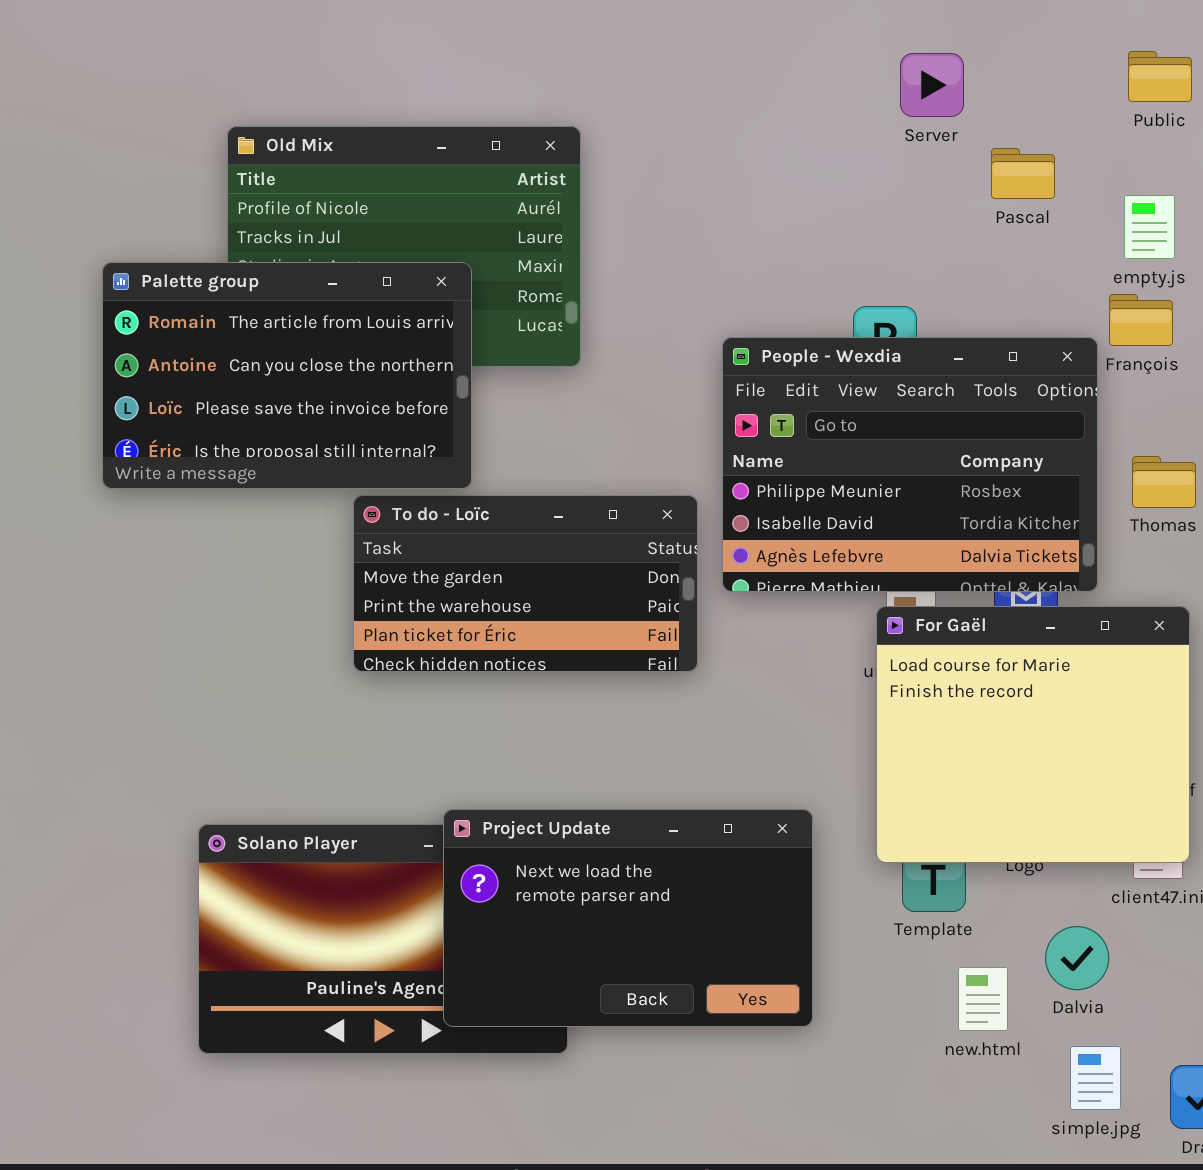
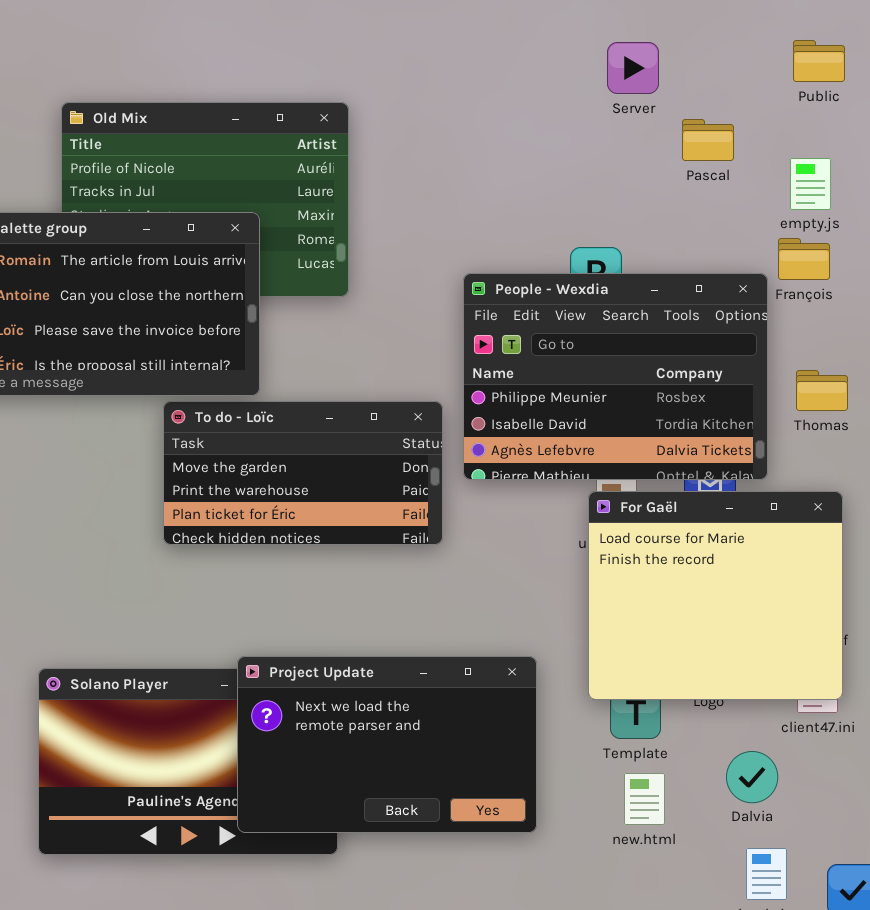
new.html: [958,967,1008,1031] -> [624,773,665,825], moved

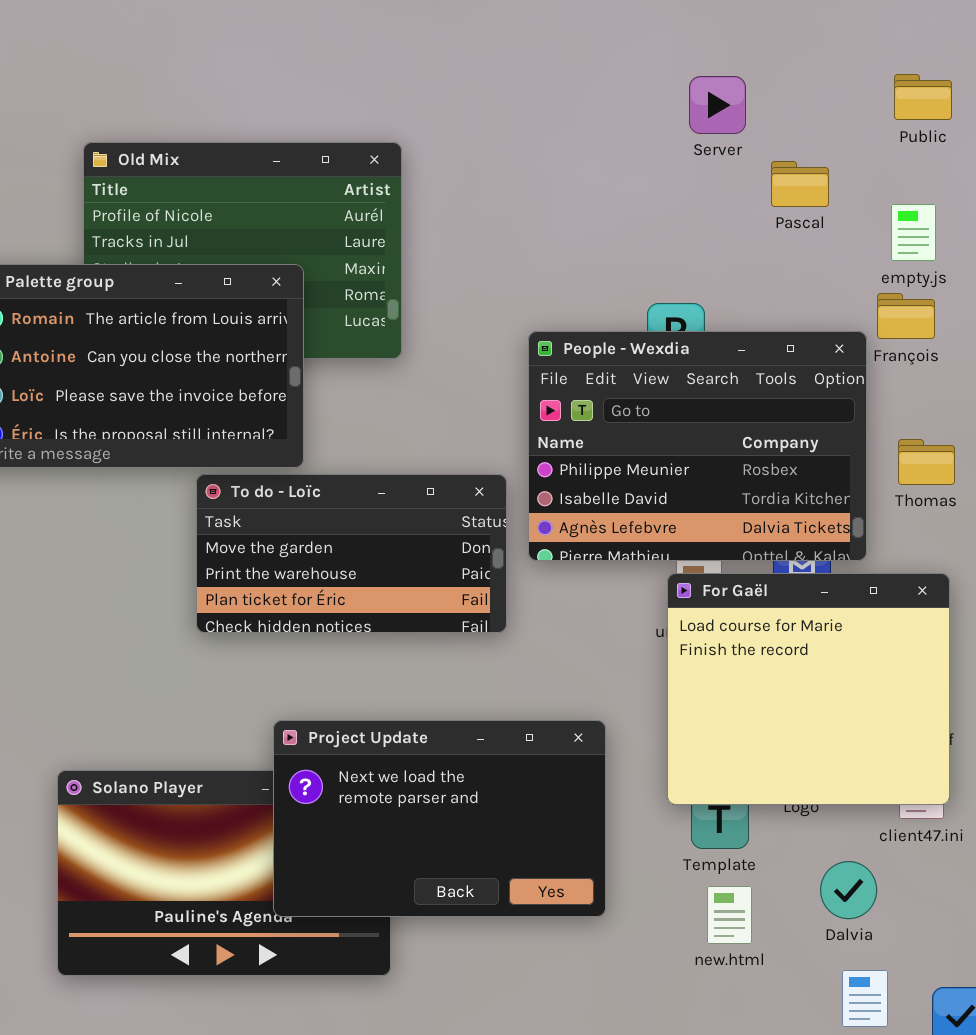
Project Update: [237,656,537,833] -> [273,720,606,917], moved

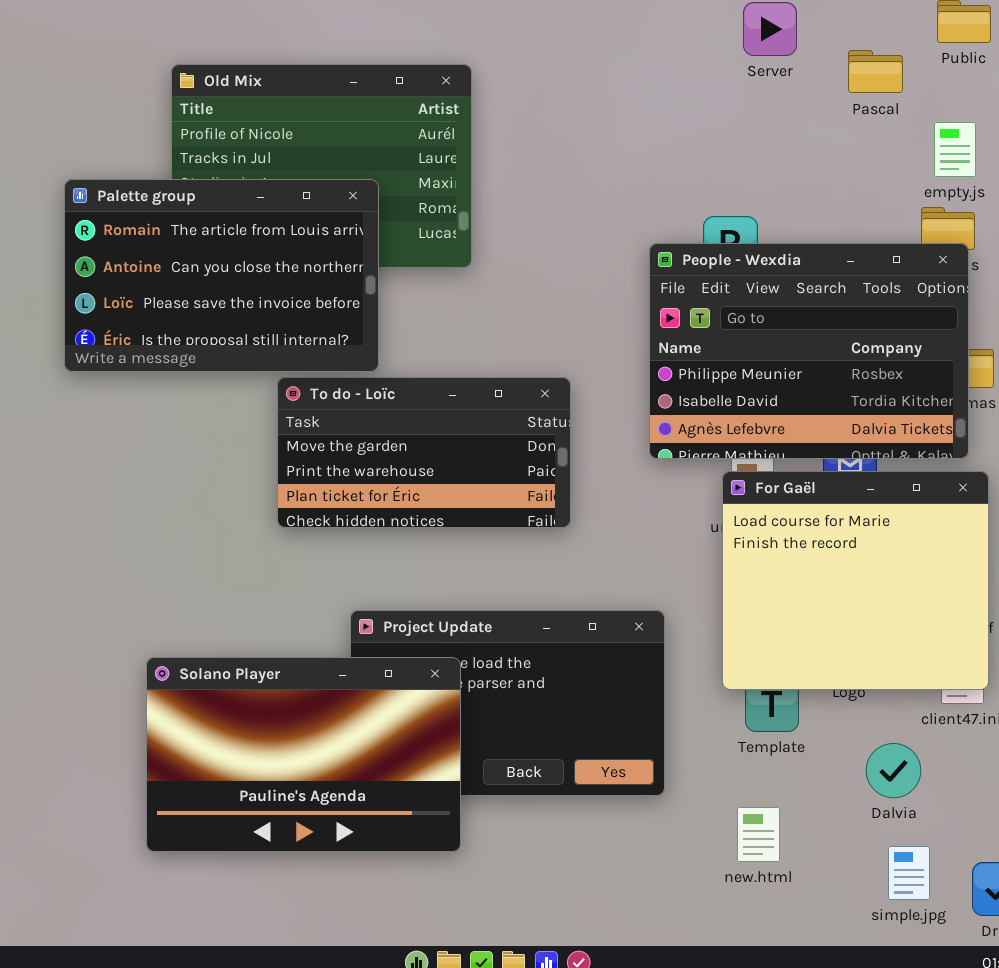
Pascal: [771,161,829,207] -> [848,50,903,93], moved
People - Wexdia: [528,331,867,561] -> [649,243,969,459], moved
Solano Player: [57,770,391,976] -> [146,657,461,852], raised
new.html: [707,886,752,944] -> [737,807,780,862], moved

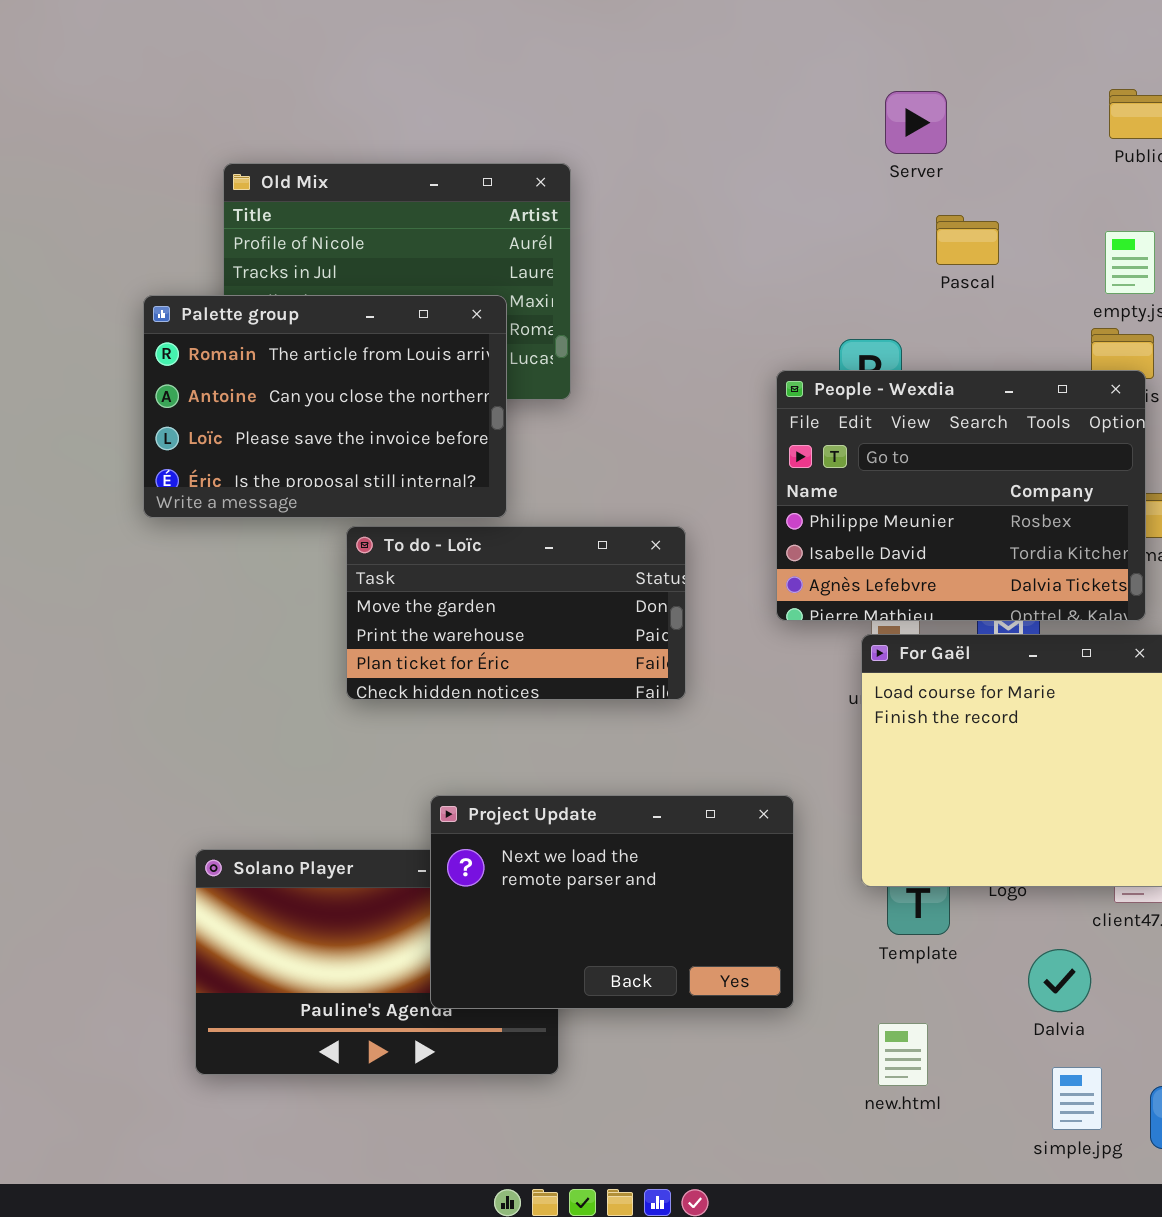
Pascal: [848,50,903,93] -> [936,215,999,265], moved
Palette group: [64,179,379,372] -> [143,295,507,518], moved
Project Update: [350,610,665,796] -> [430,795,794,1009], raised

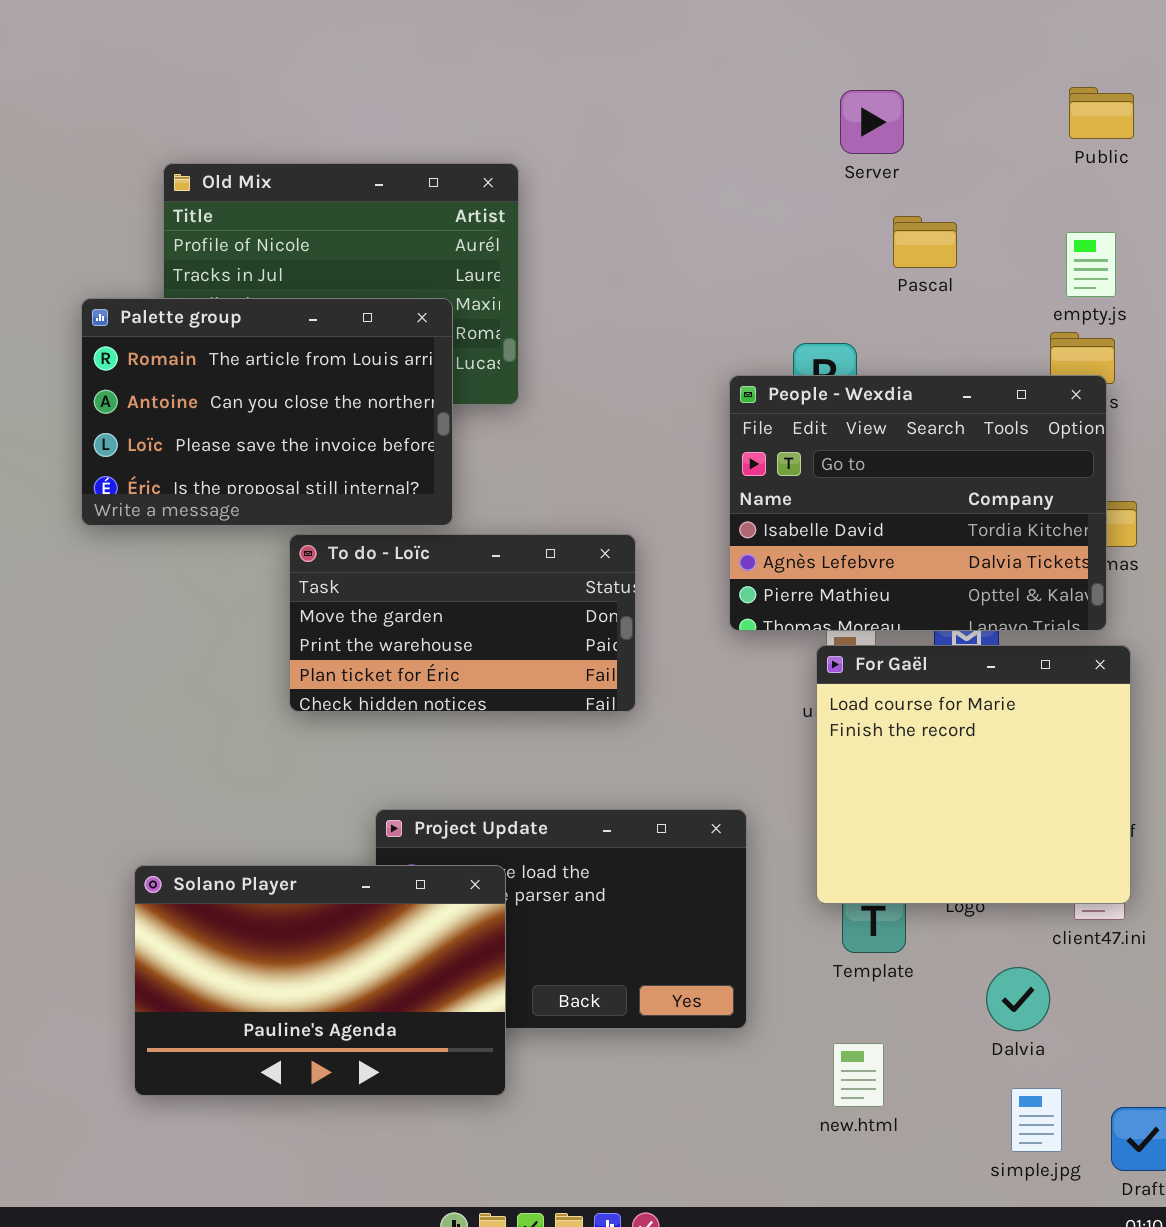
People - Wexdia: [776,370,1146,621] -> [729,375,1107,631], scrolled down 1 row
Solano Player: [195,849,559,1075] -> [134,865,506,1096], raised

